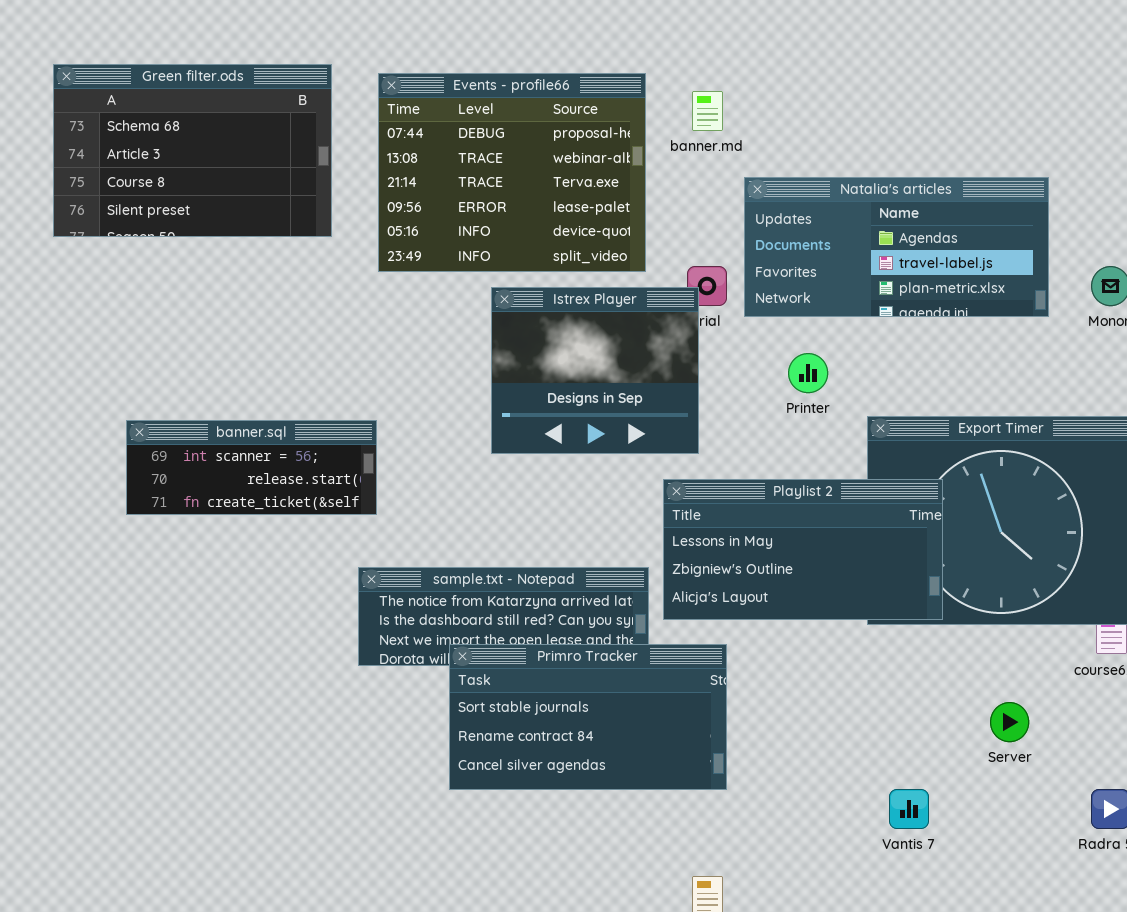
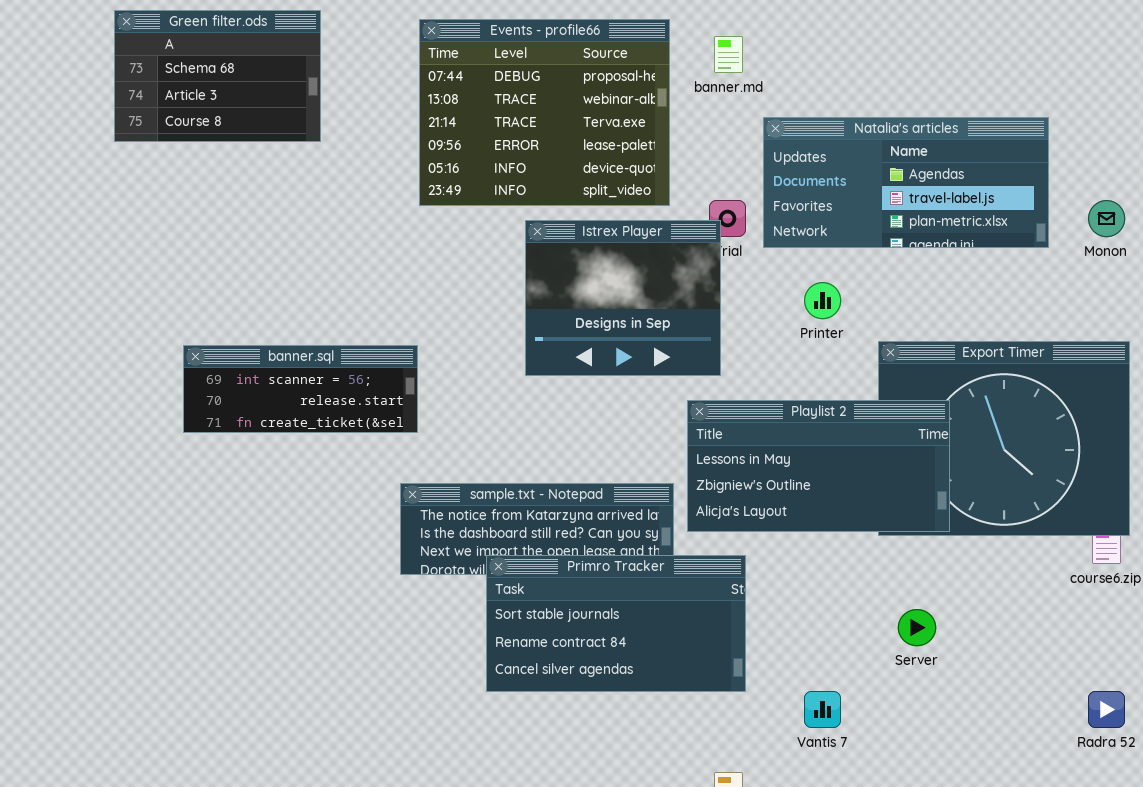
Green filter.ods: [53,64,332,237] -> [114,10,321,142], resized
Server: [990,702,1029,742] -> [898,609,936,646], moved
Vantis 7: [889,789,929,829] -> [804,691,841,728], moved

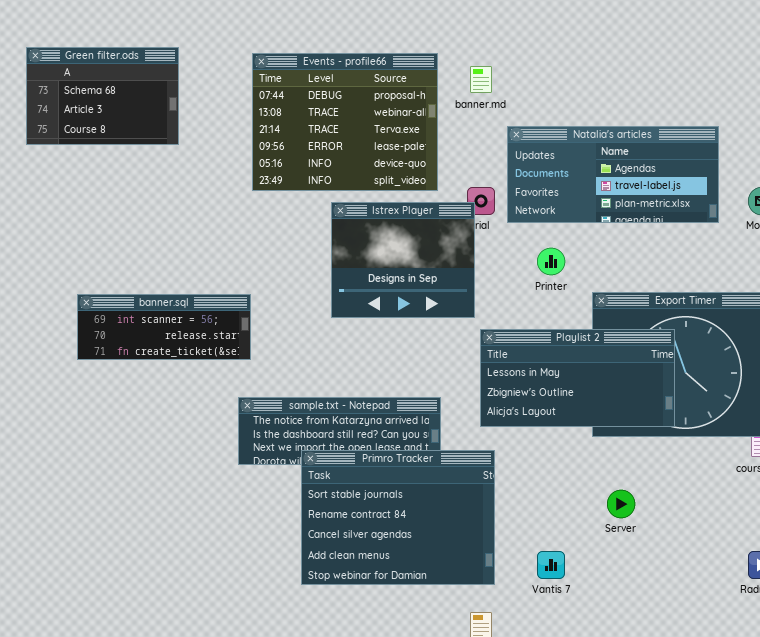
Playlist 2: [687,400,950,532] -> [480,329,675,427], moved
Primro Tracker: [486,555,746,692] -> [301,450,495,585], resized

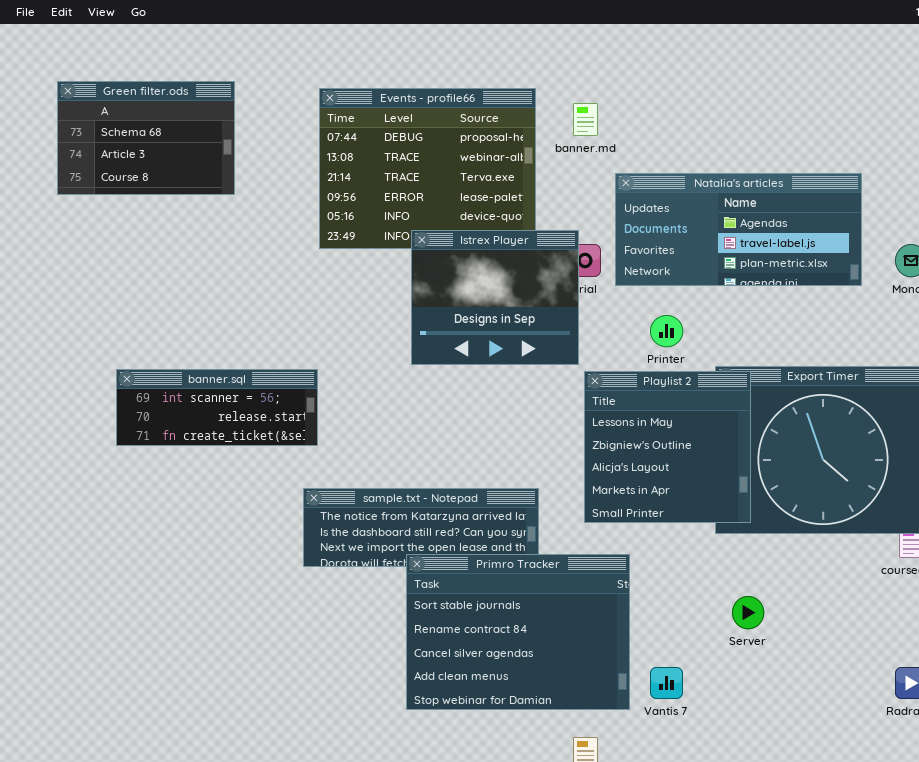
Istrex Player: [331,202,475,318] -> [411,230,579,365], moved
Playlist 2: [480,329,675,427] -> [584,371,751,523], resized
Primro Tracker: [301,450,495,585] -> [406,554,630,710], moved

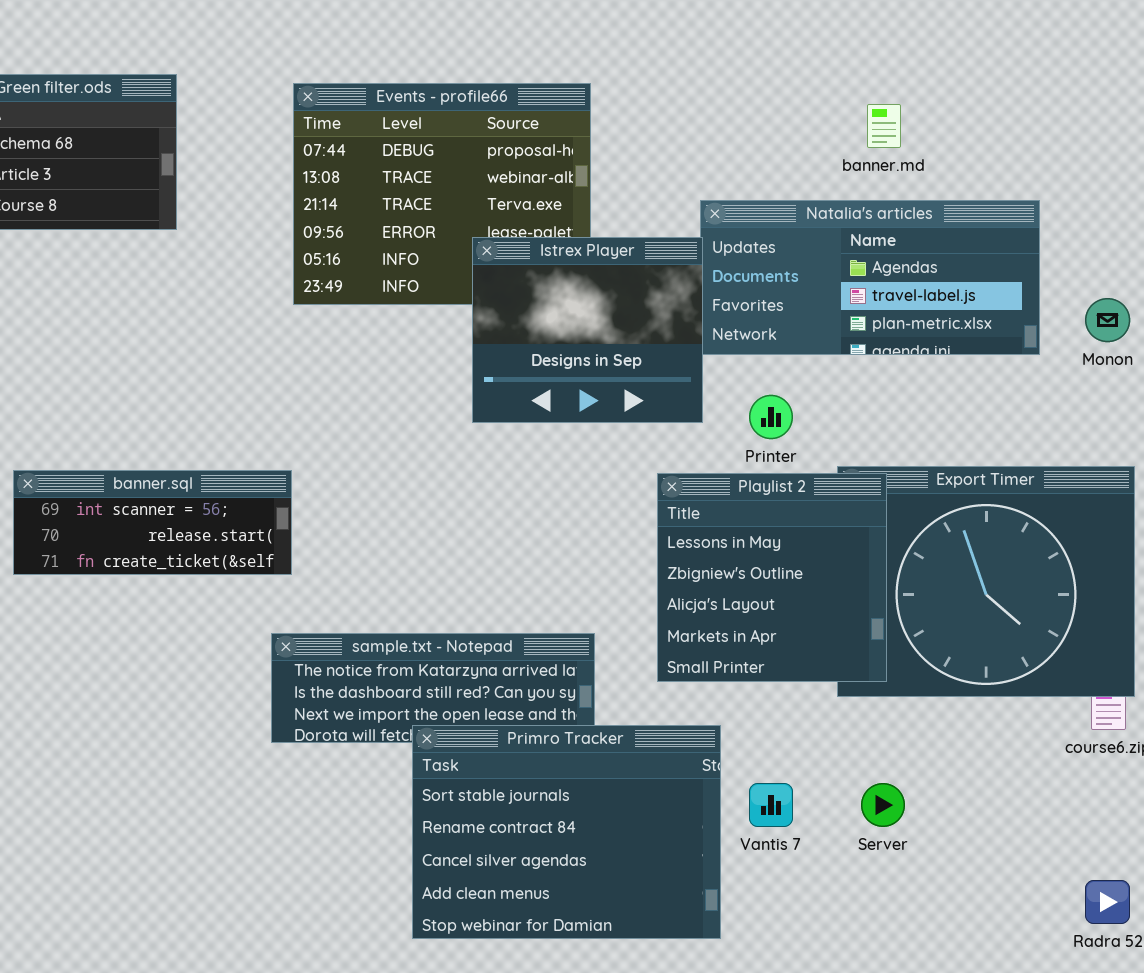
banner.md: [573,103,598,136] -> [867,104,901,148], moved
Istrex Player: [411,230,579,365] -> [472,237,703,423], moved
Vantis 7: [650,667,683,699] -> [749,783,793,827], moved

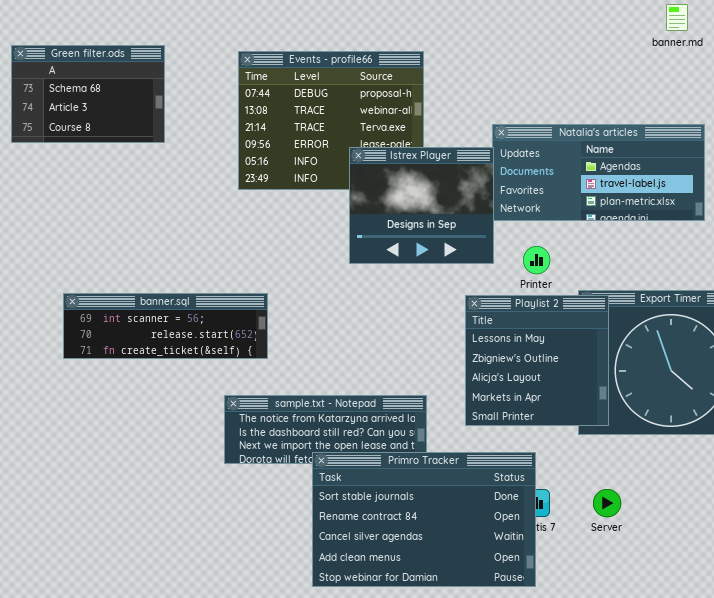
banner.md: [867,104,901,148] -> [666,4,688,31], moved
banner.sql: [13,470,292,575] -> [63,293,268,359], resized
Primro Tracker: [412,725,721,939] -> [312,452,536,587], resized

